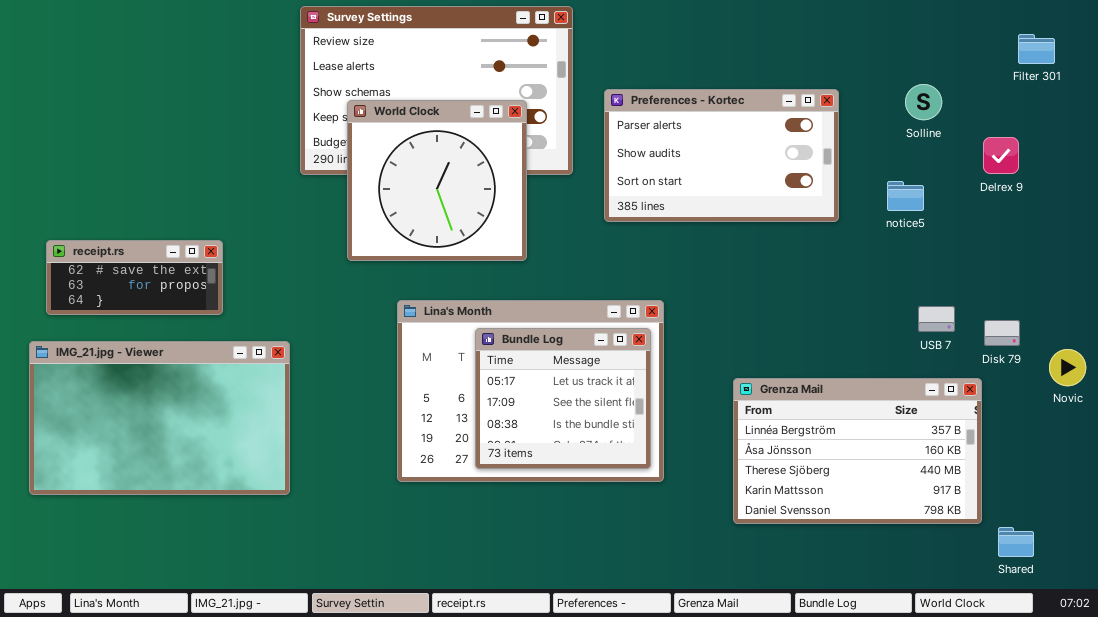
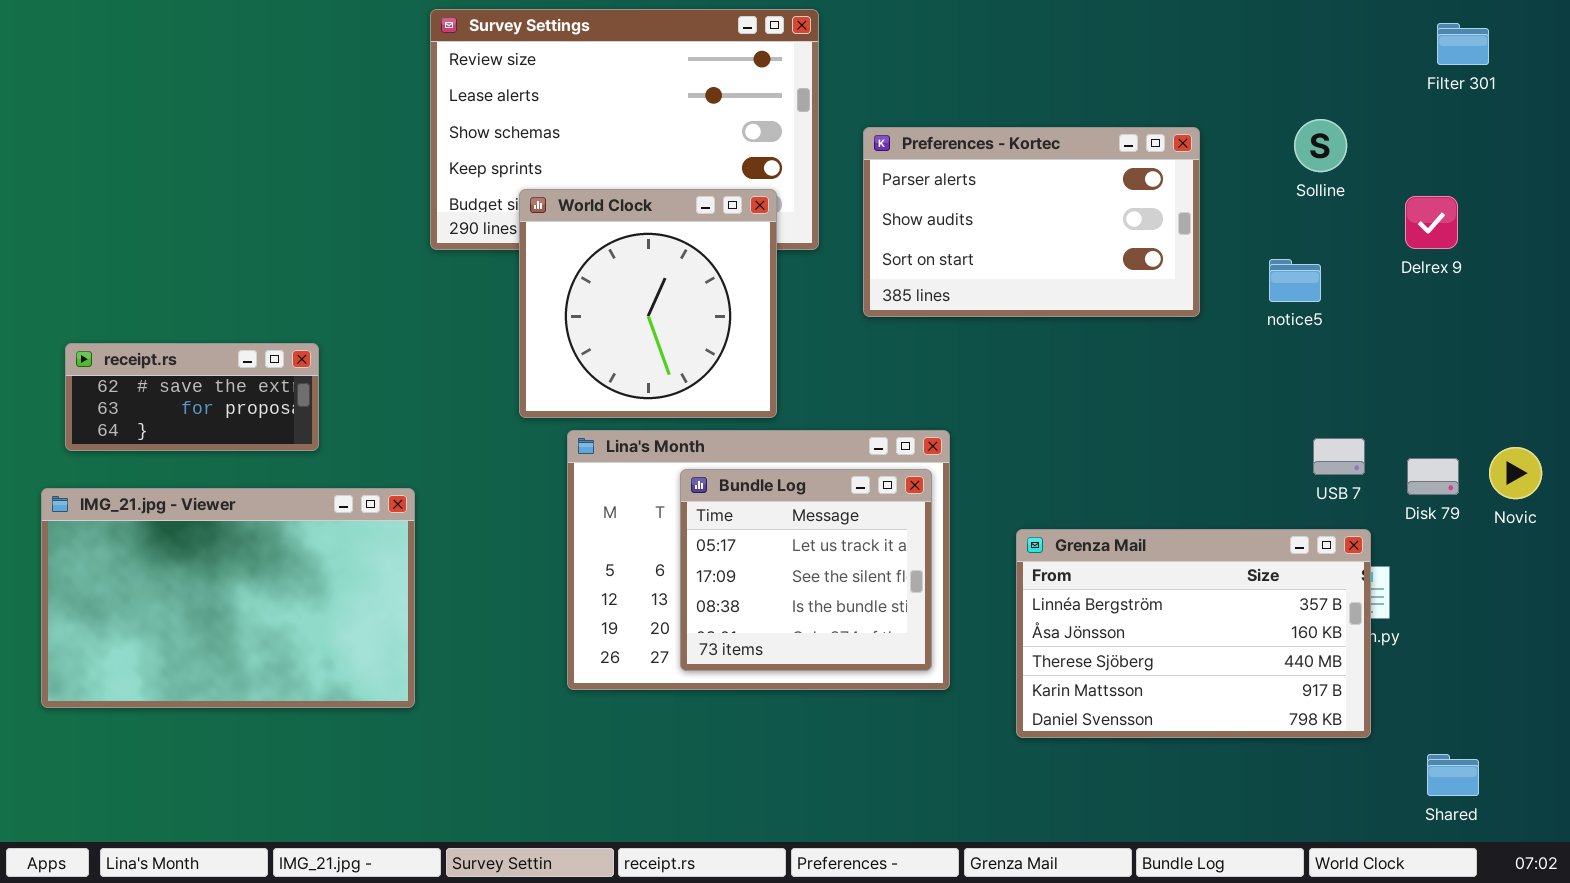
Filter 301: [1018,34,1055,64] -> [1437,23,1489,65], moved
World Clock: [347,100,527,261] -> [519,189,777,418], moved
Novic: [1049,349,1086,386] -> [1489,447,1542,499], moved
Grenza Mail: [733,378,982,524] -> [1016,529,1371,738], moved

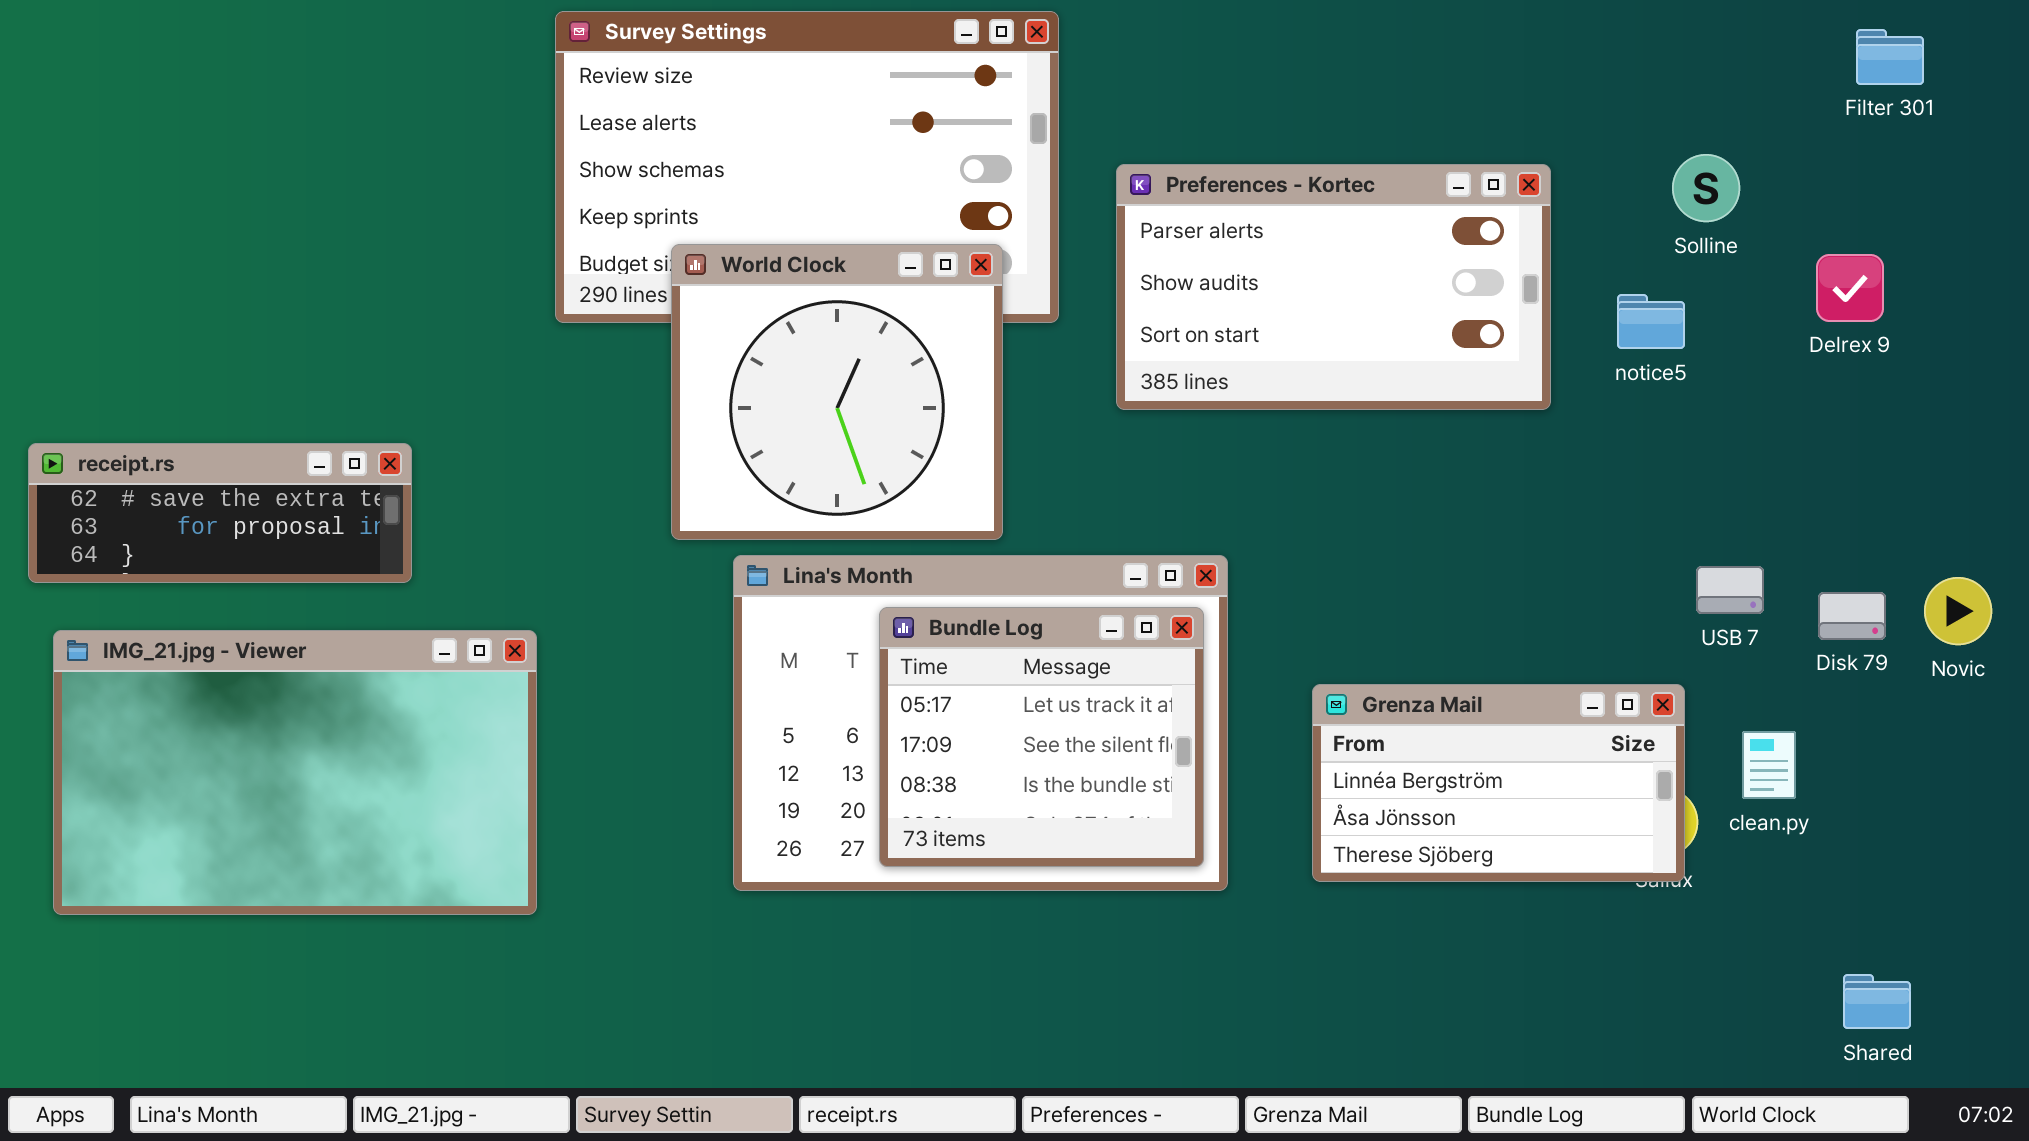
notice5: [1269,259,1321,302] -> [1617,294,1685,349], moved
receipt.rs: [65,343,319,451] -> [28,443,412,583], resized
Grenza Mail: [1016,529,1371,738] -> [1312,684,1685,882], resized

